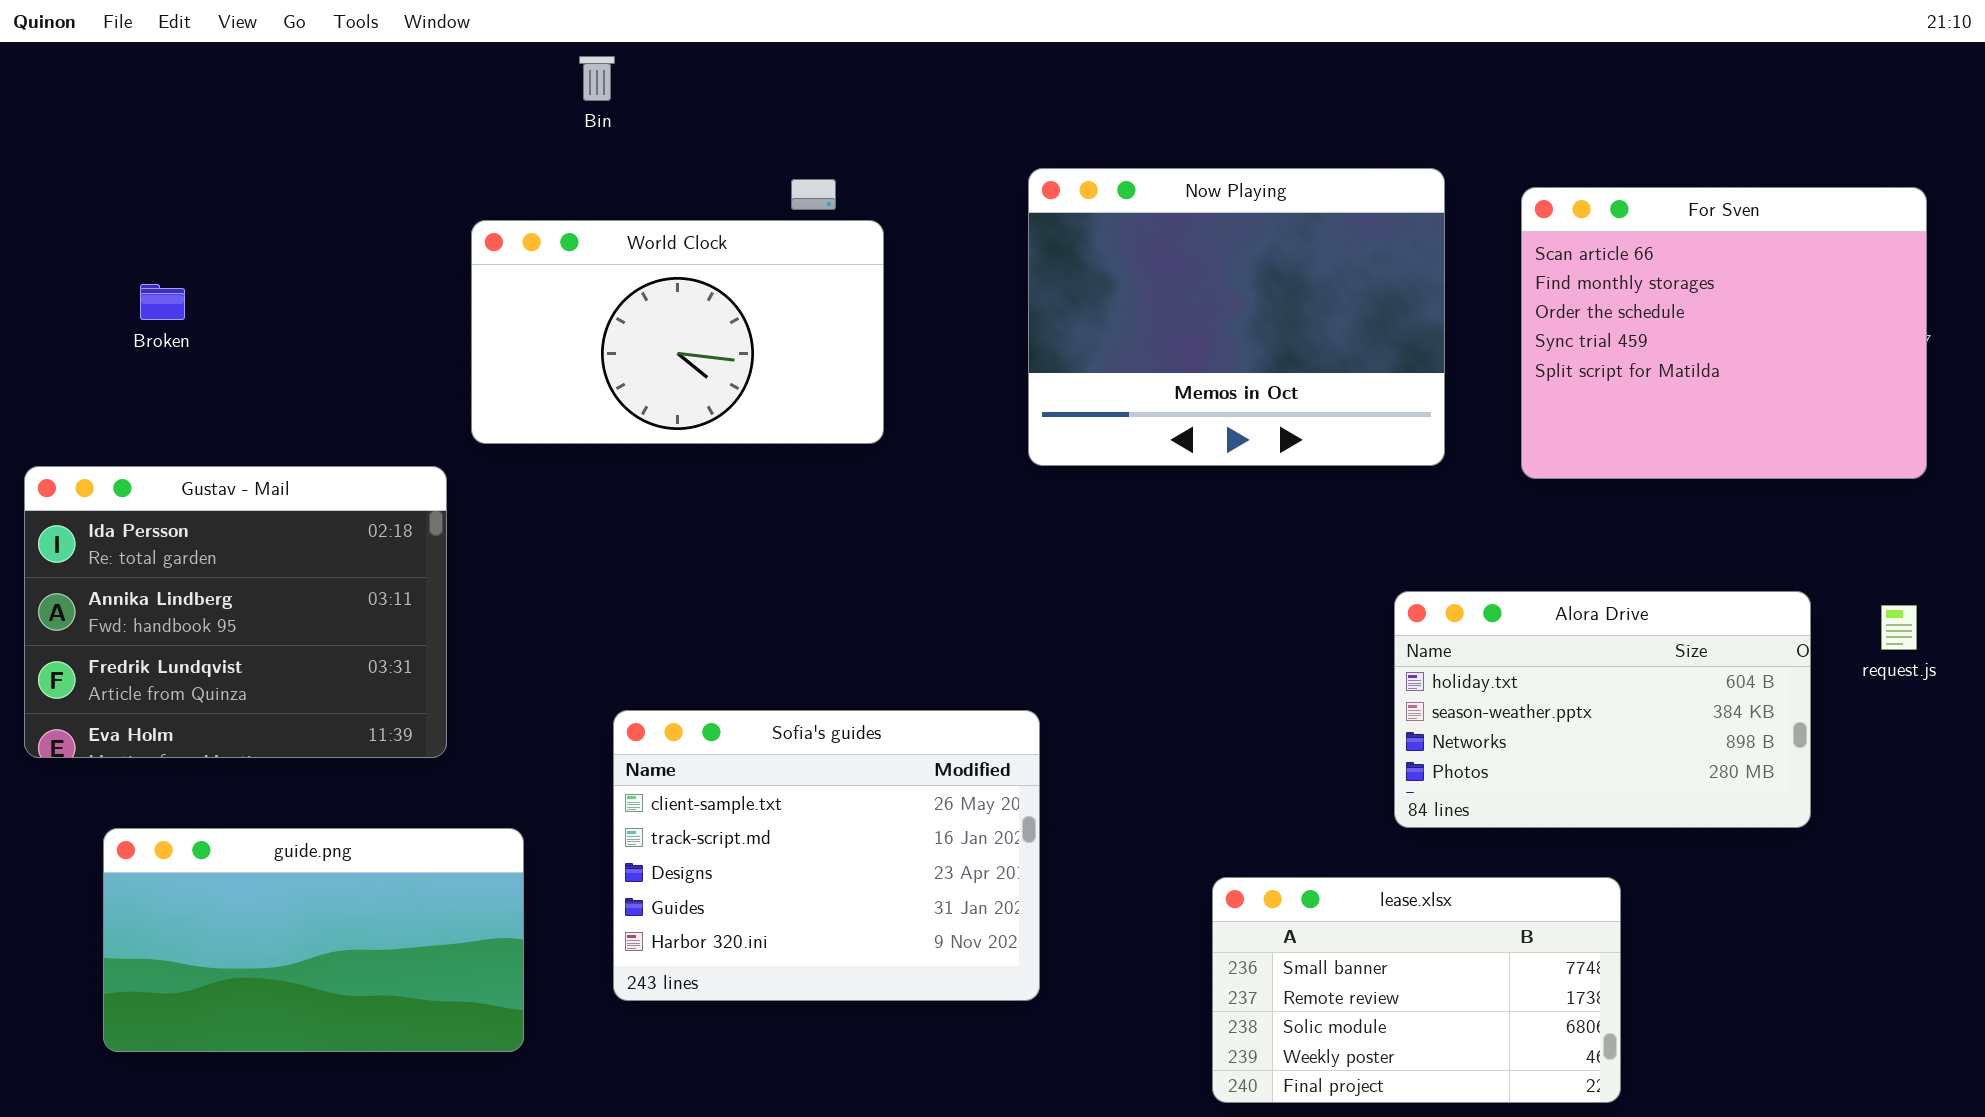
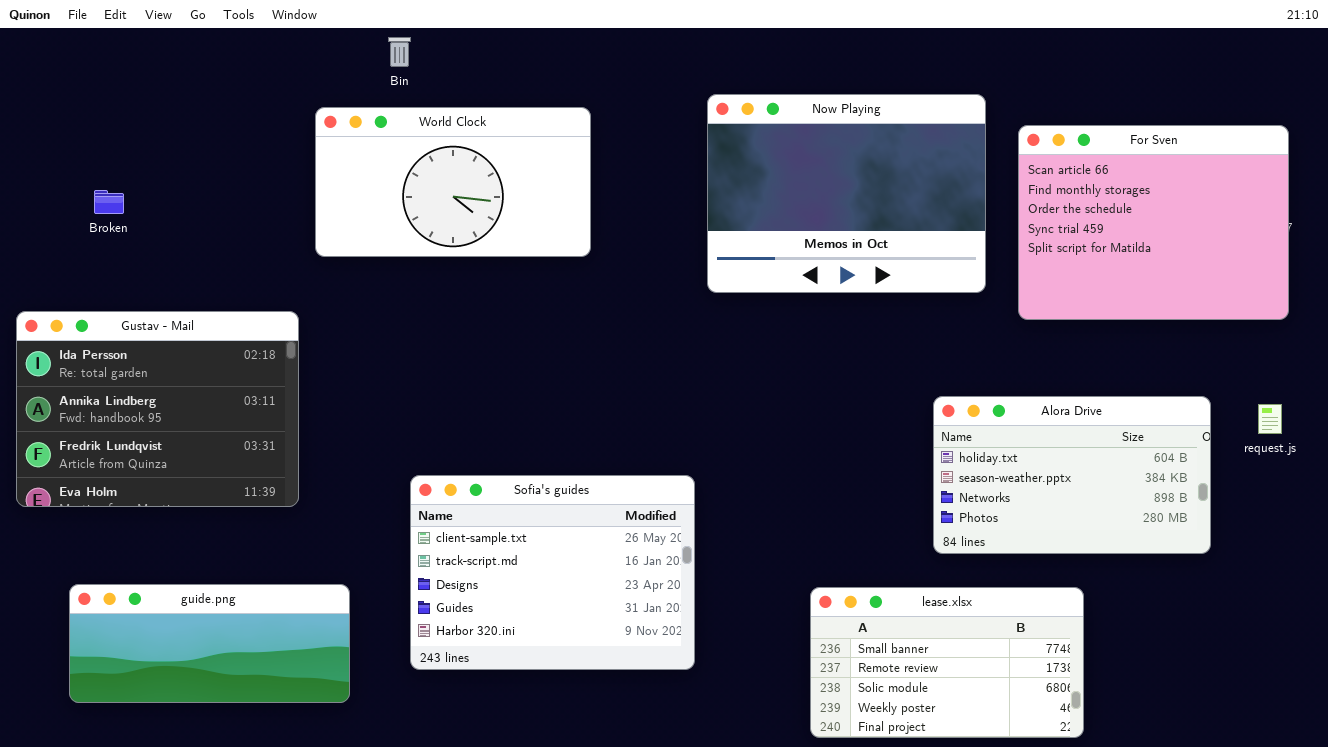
Now Playing: [1028,168,1445,466] -> [707,94,986,293], moved
World Clock: [471,220,884,444] -> [315,107,591,257], moved
guide.png: [103,828,524,1052] -> [69,584,350,703], resized

